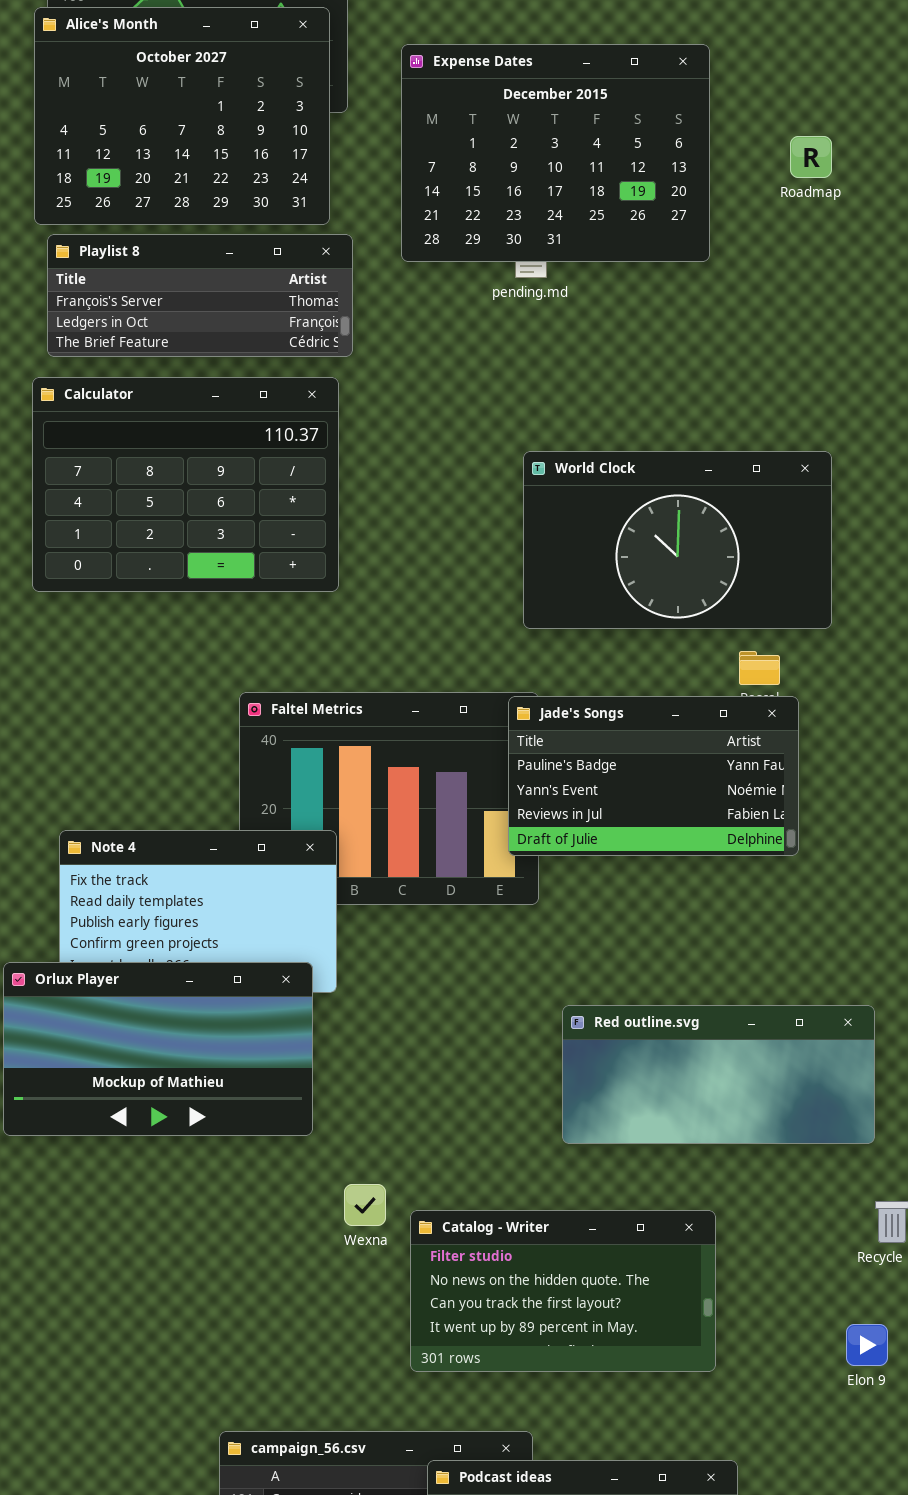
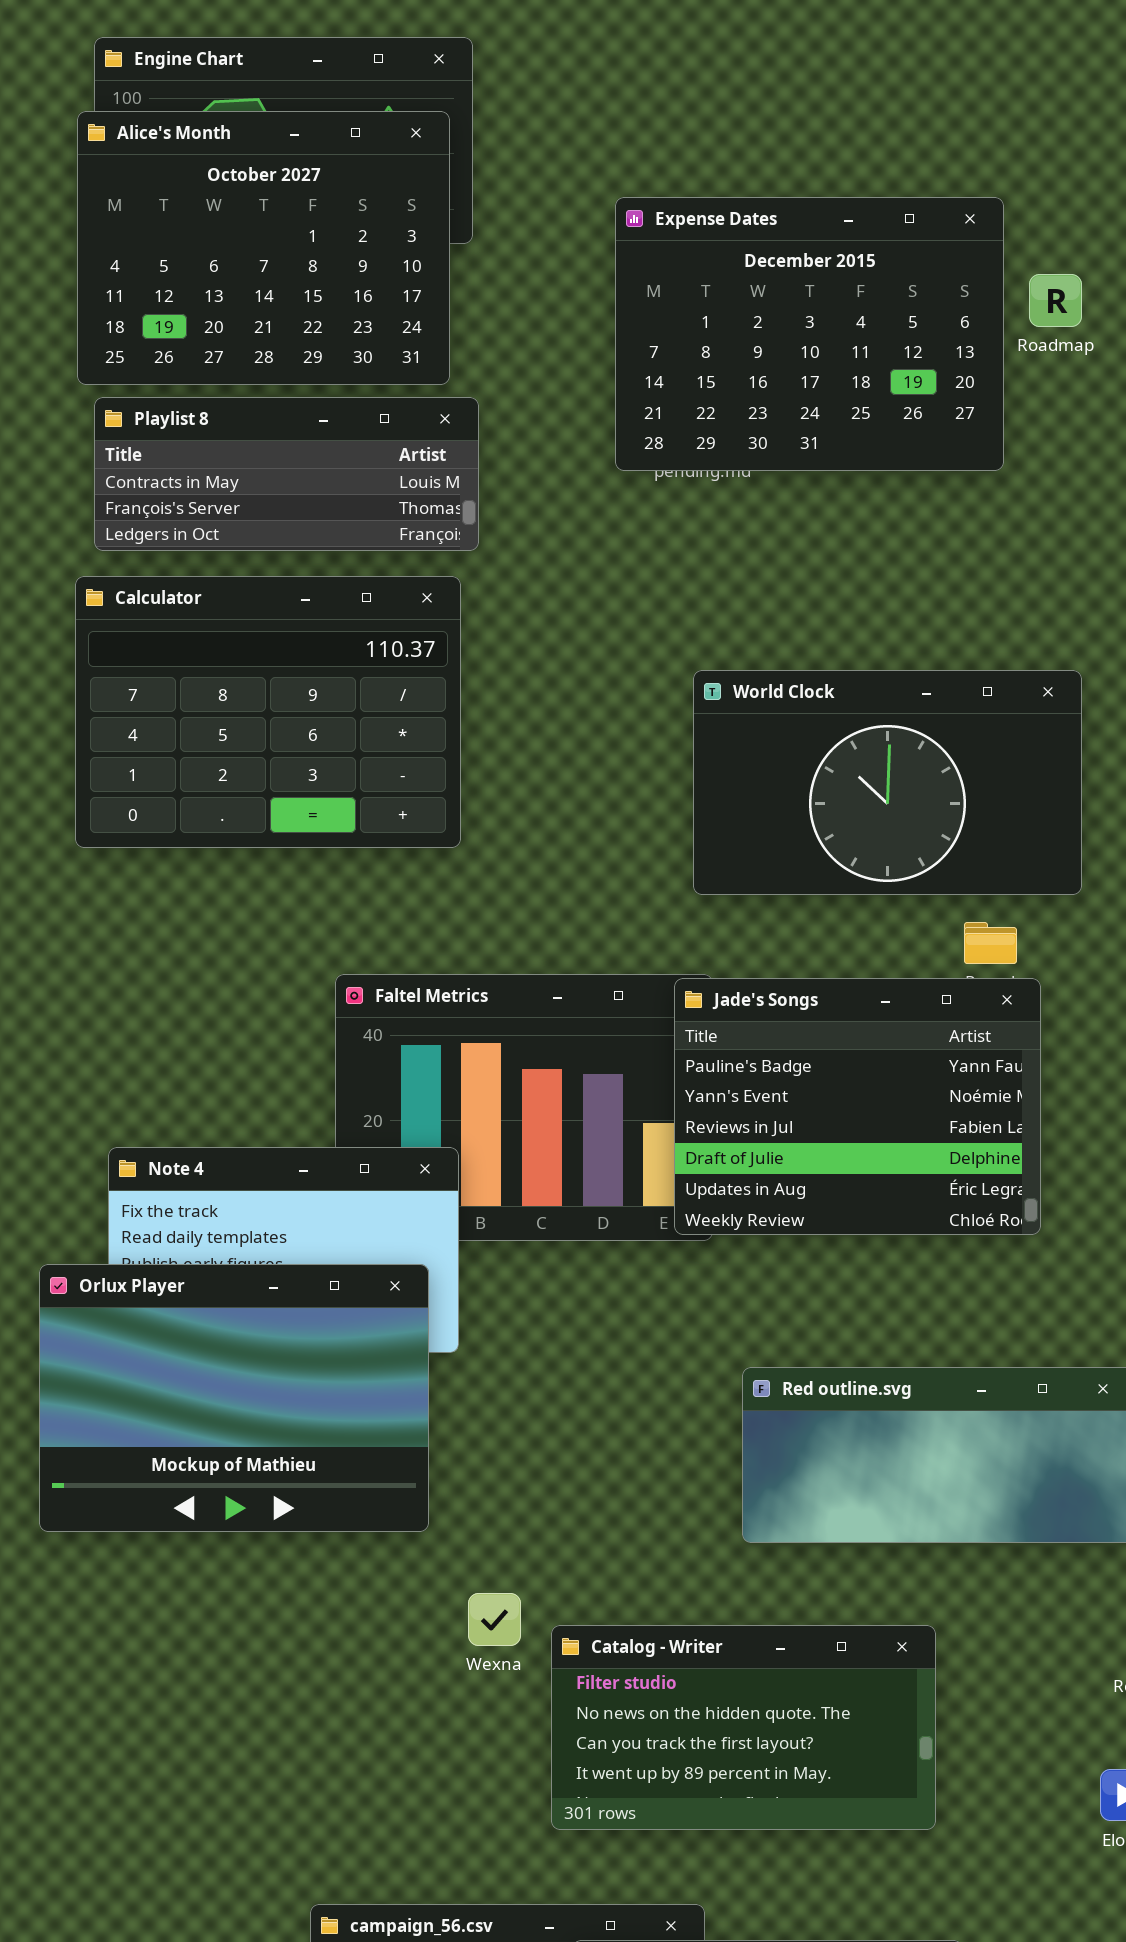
Expense Dates: [401,44,710,262] -> [615,197,1004,471], moved
Playlist 8: [47,234,353,357] -> [94,397,479,551], scrolled up 1 row
Jade's Songs: [508,696,799,856] -> [674,978,1041,1235], resized
Orlux Player: [3,962,313,1136] -> [39,1264,429,1532], resized

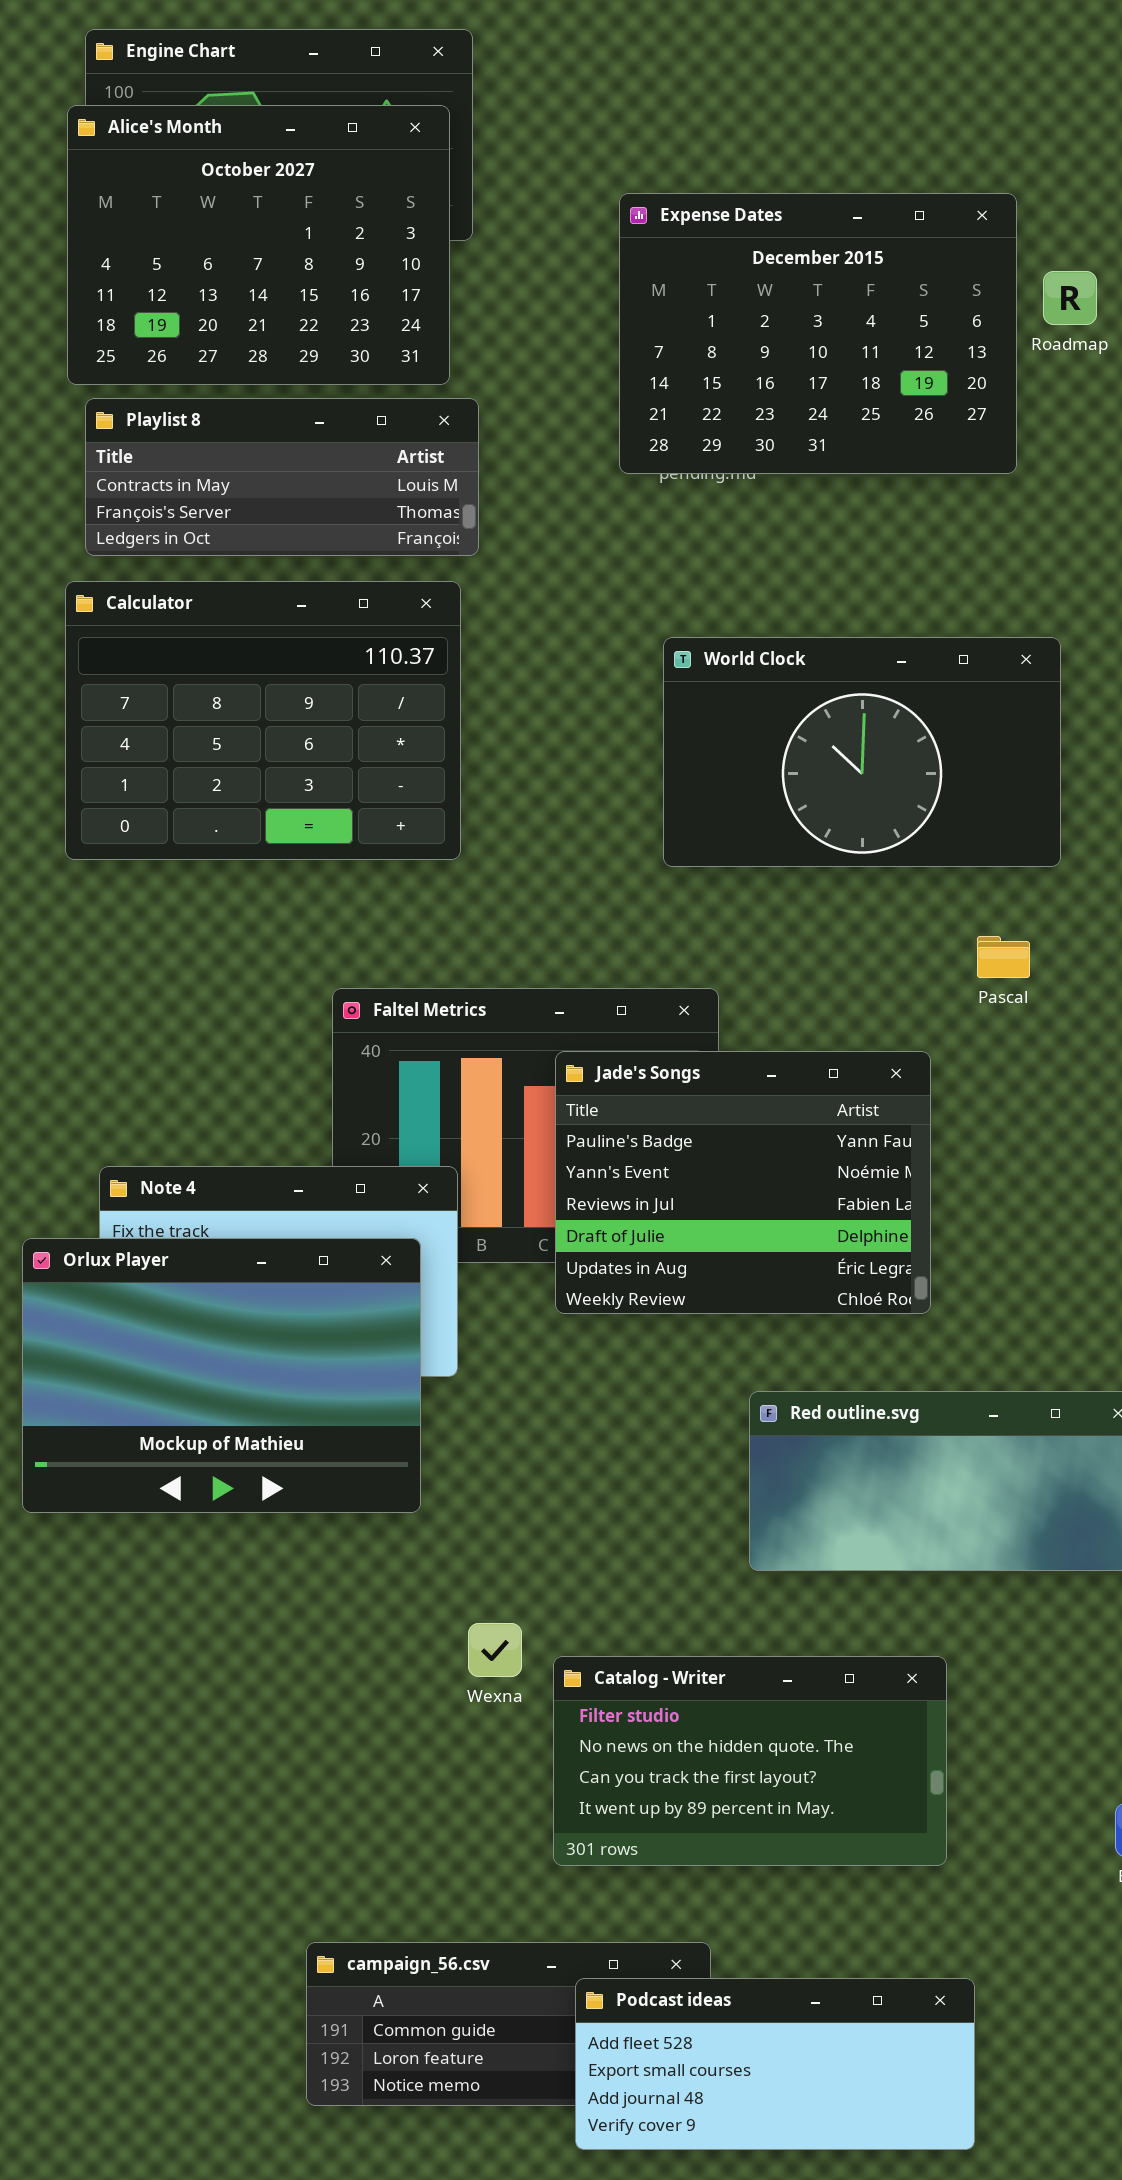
World Clock: [693,670,1082,895] -> [663,637,1061,867], moved
Jade's Songs: [674,978,1041,1235] -> [555,1051,931,1314], moved
Orlux Player: [39,1264,429,1532] -> [22,1238,421,1513], moved

